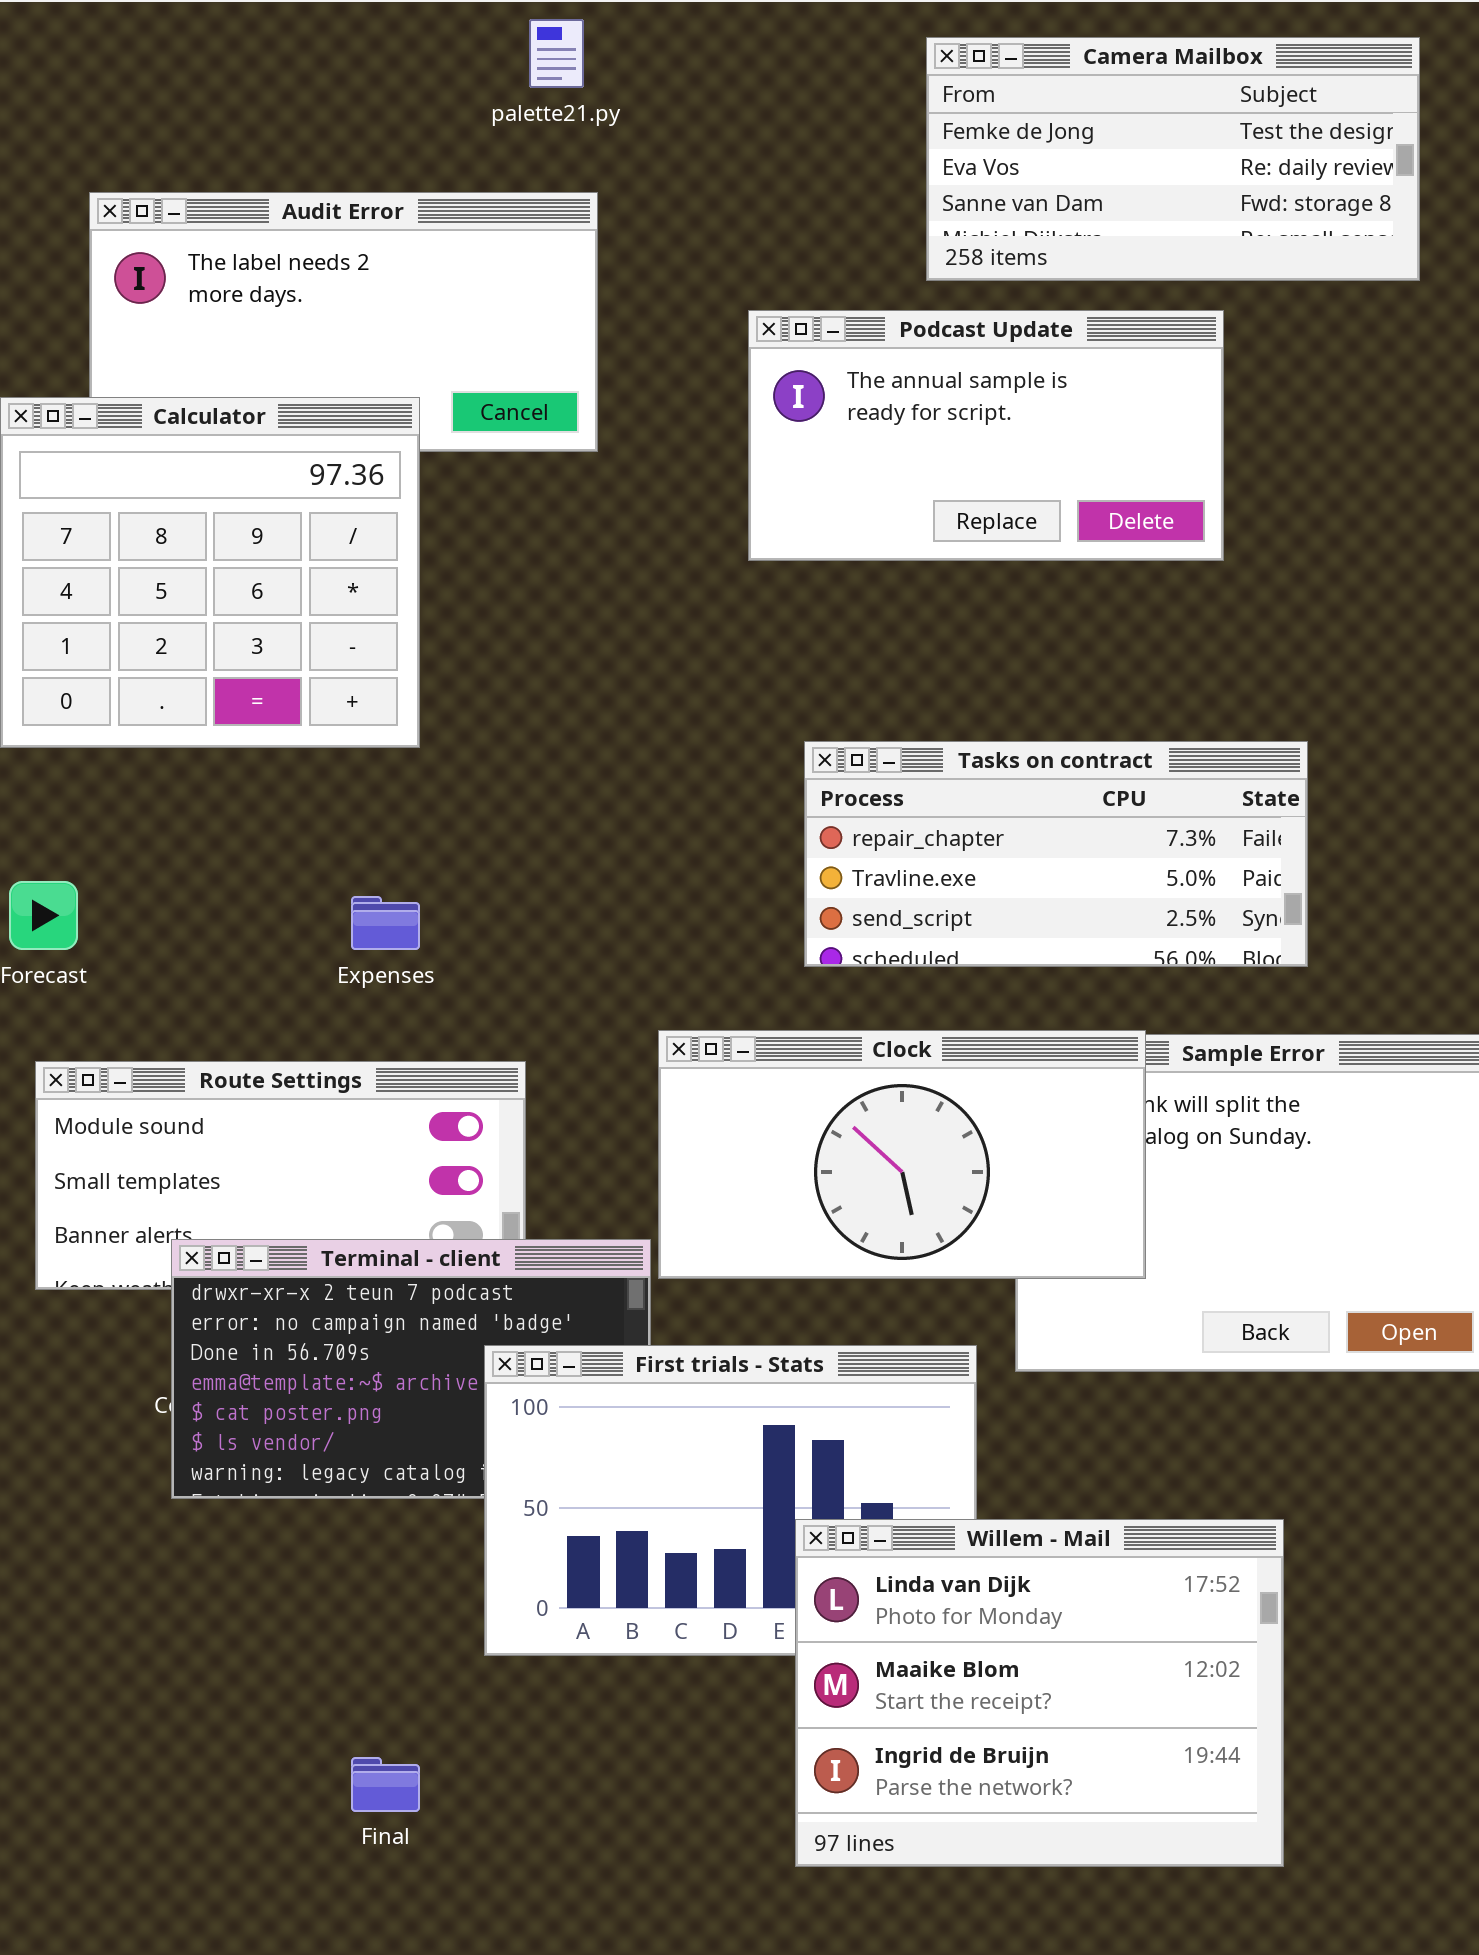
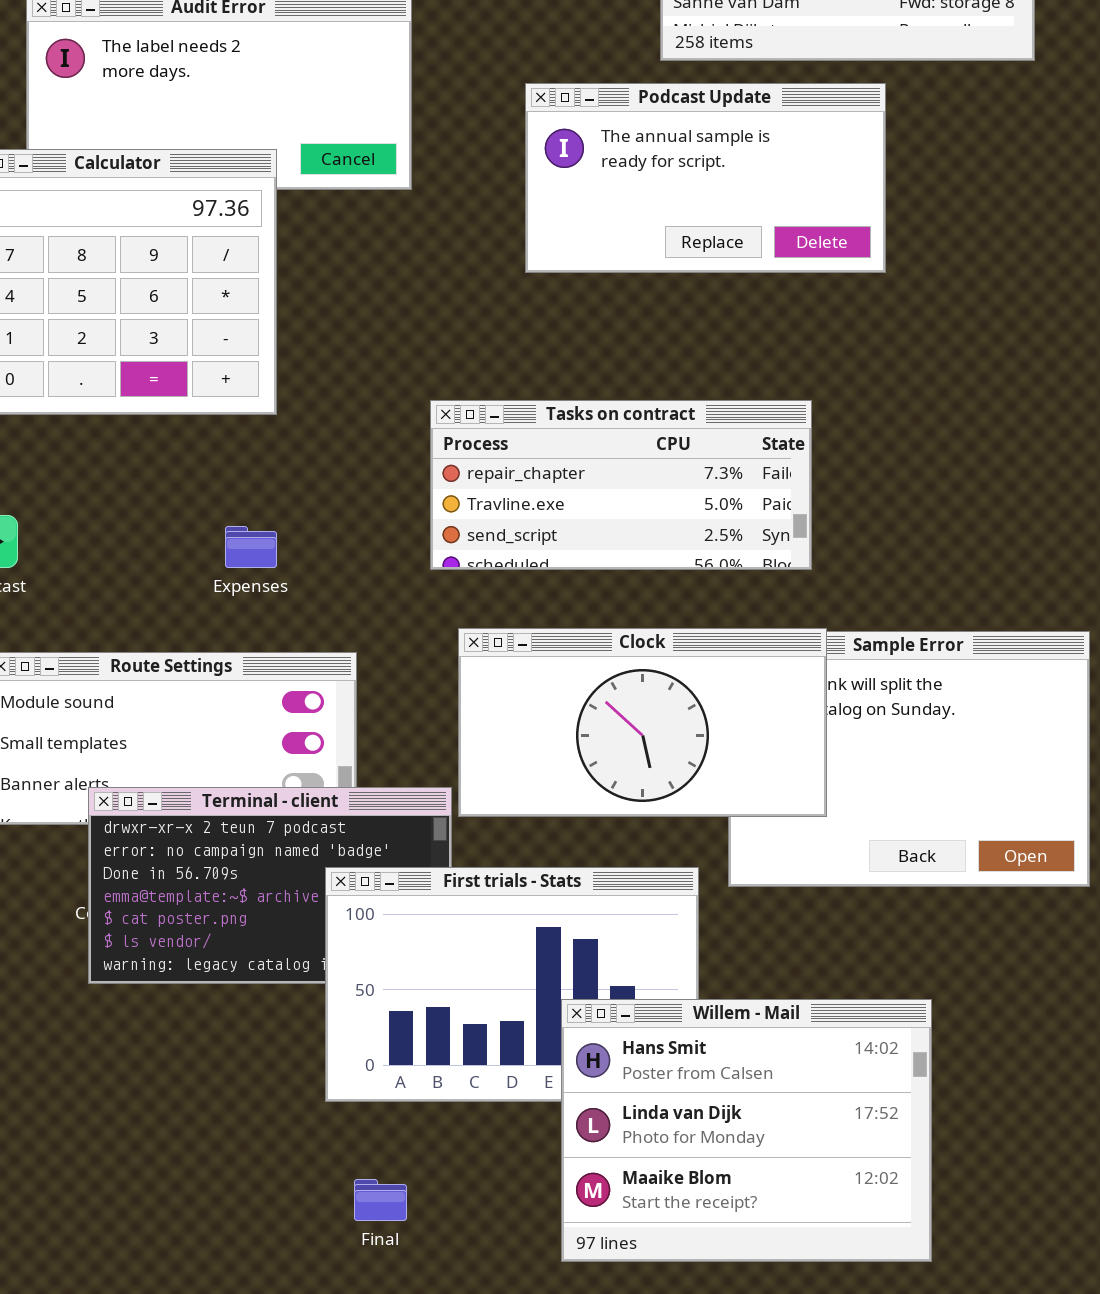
Tasks on contract: [804,741,1308,967] -> [430,400,812,570], moved
Willem - Mail: [795,1519,1284,1867] -> [561,999,932,1262], scrolled up 1 row
Final: [351,1757,420,1812] -> [354,1179,407,1221], moved

